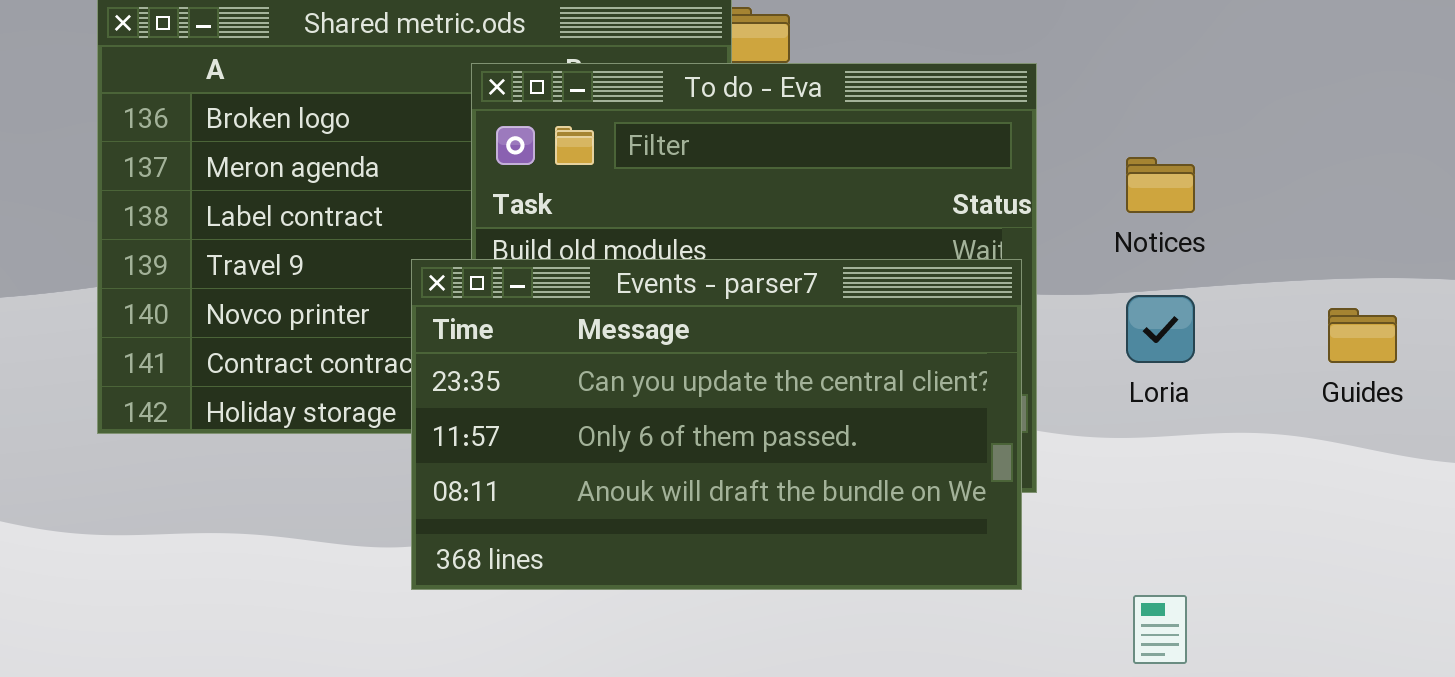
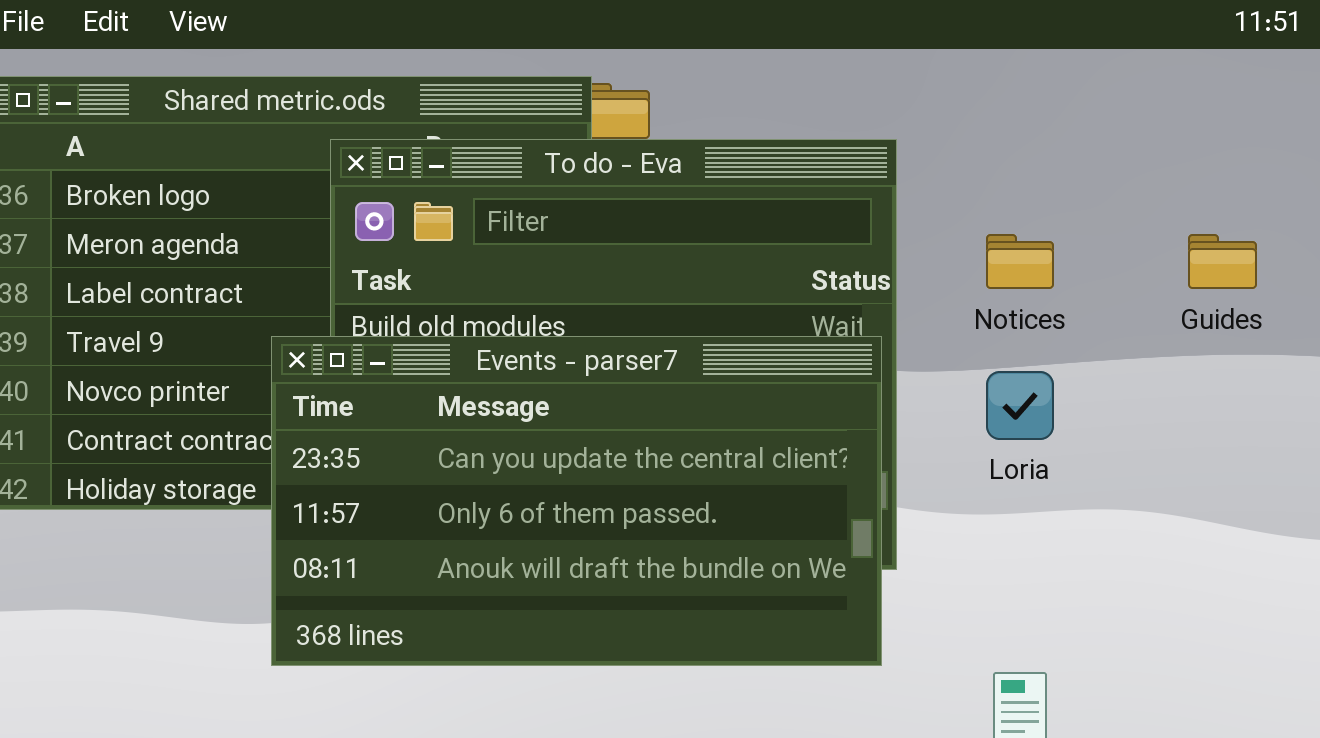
Guides: [1328,308,1397,363] -> [1188,234,1257,289], moved

